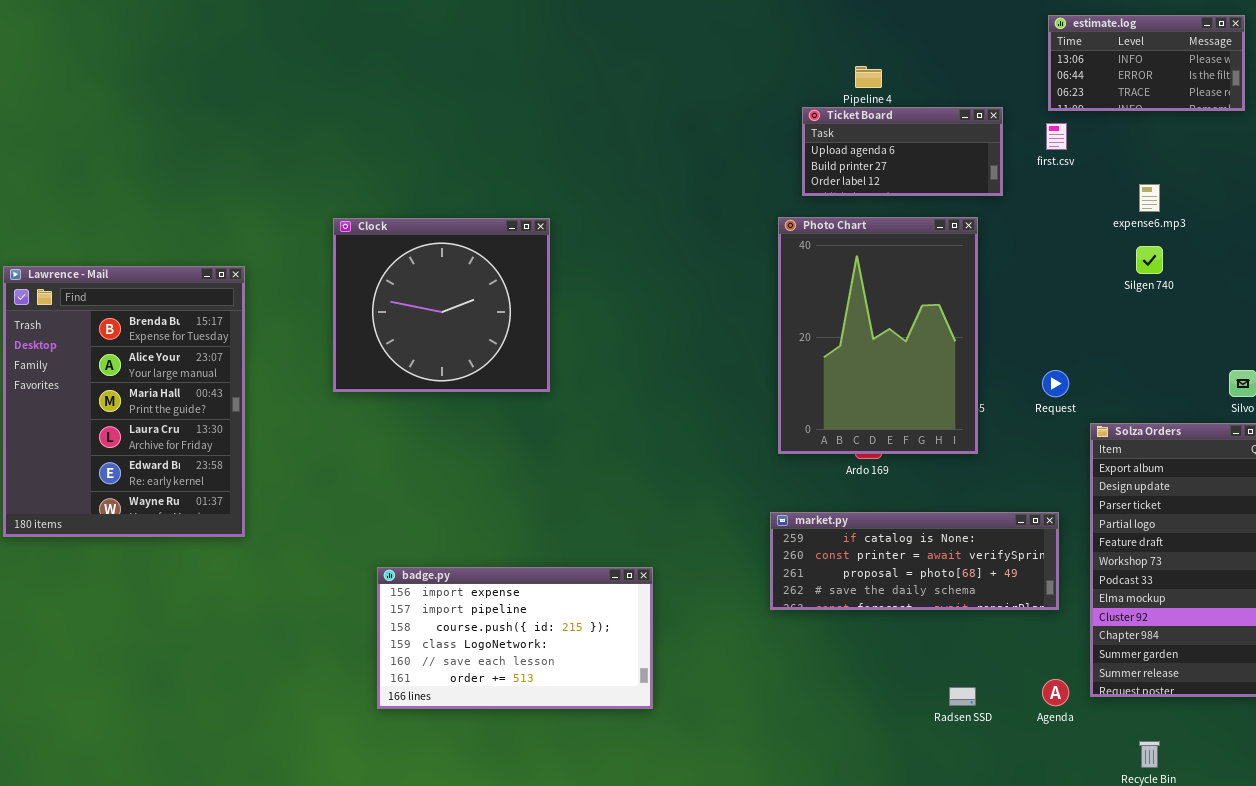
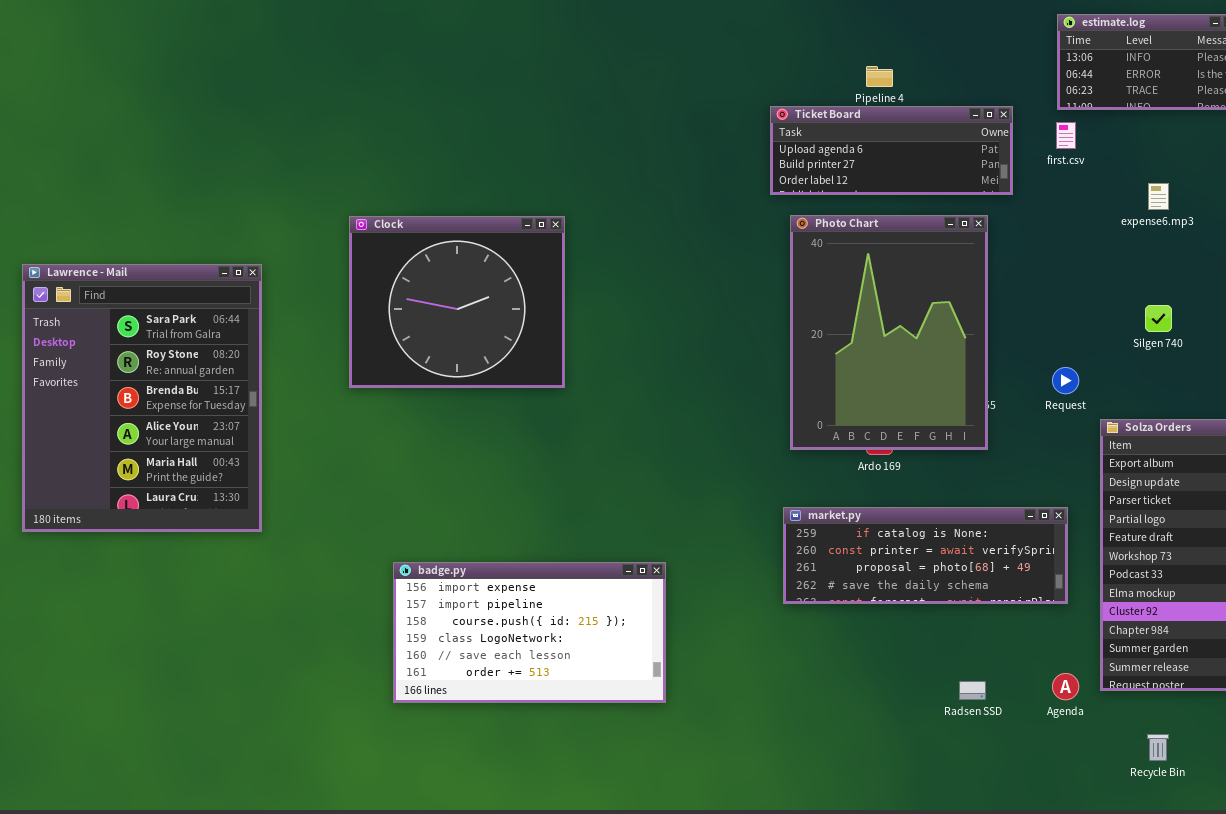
Ticket Board: [802,107,1003,196] -> [770,106,1013,195], resized
Silgen 740: [1136,246,1163,274] -> [1145,305,1172,332], moved
Lawrence - Mail: [3,266,245,537] -> [22,264,262,532], scrolled up 2 rows

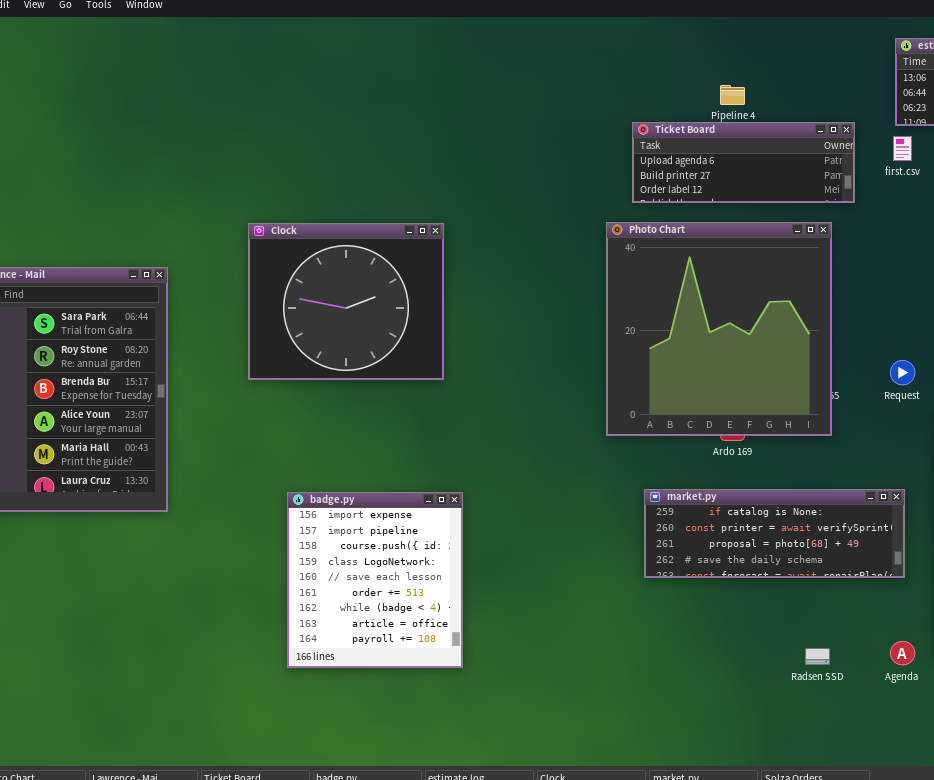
Photo Chart: [790,215,988,450] -> [606,222,832,436], resized
badge.py: [393,562,666,703] -> [287,492,463,668], resized

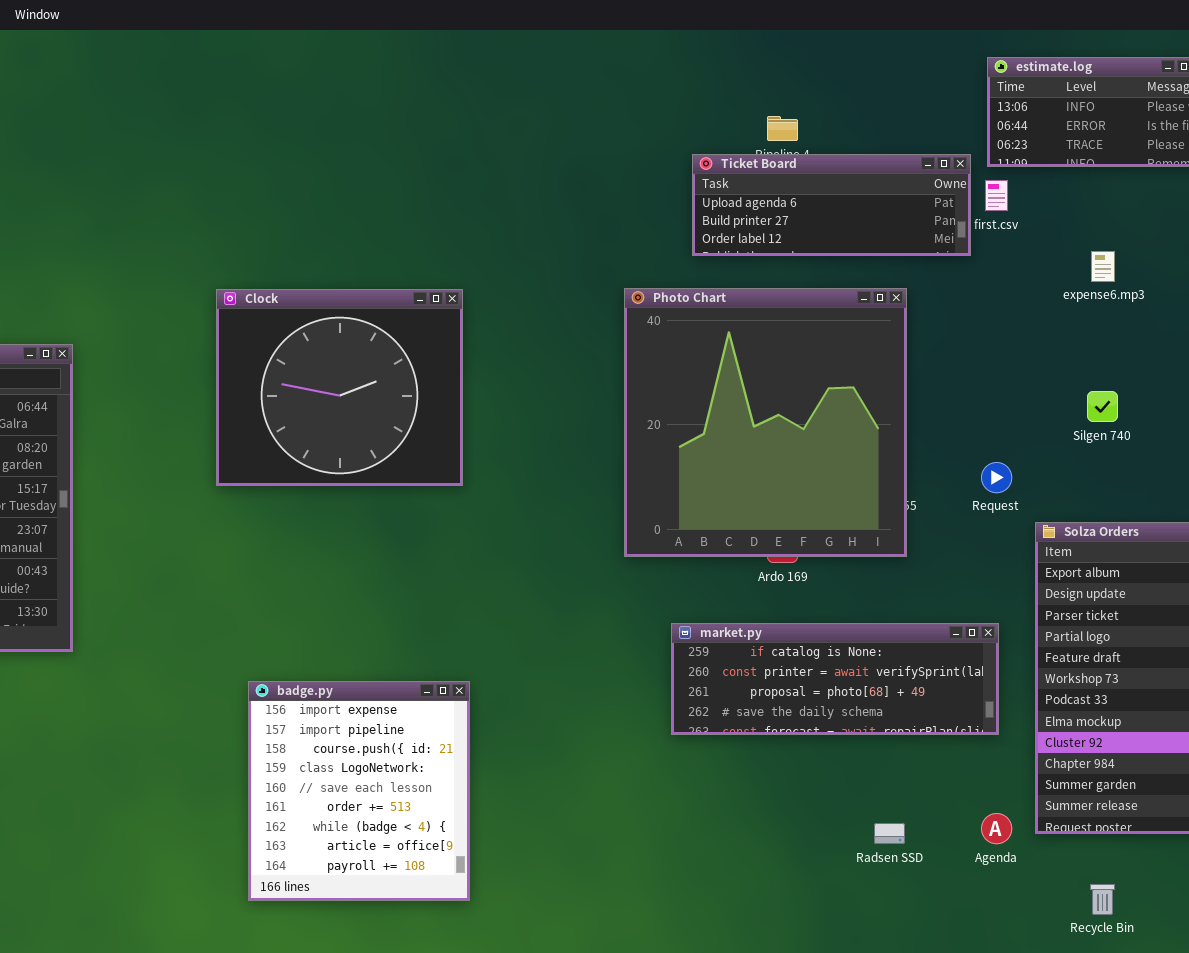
Ticket Board: [632,122,855,203] -> [692,154,971,256], moved
Clock: [248,223,444,380] -> [216,289,463,486], moved
badge.py: [287,492,463,668] -> [248,681,470,901], moved

